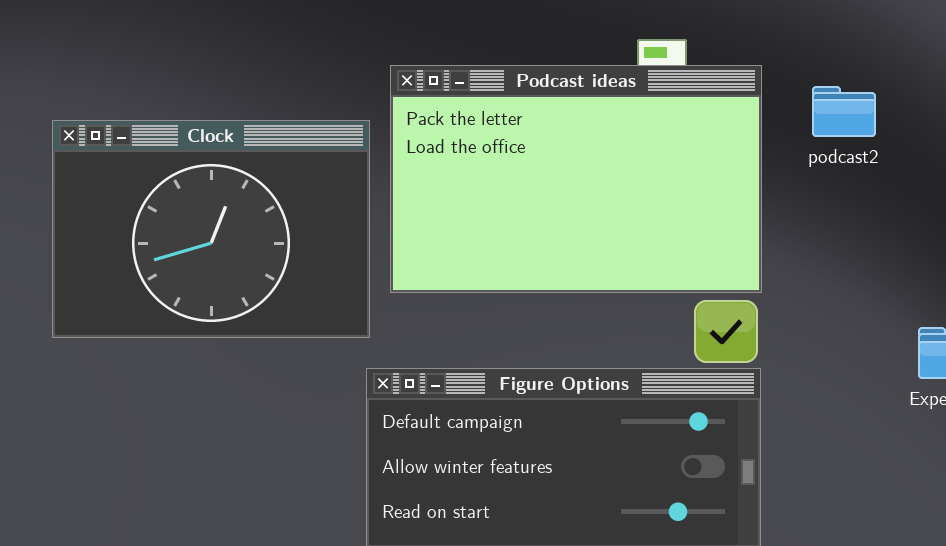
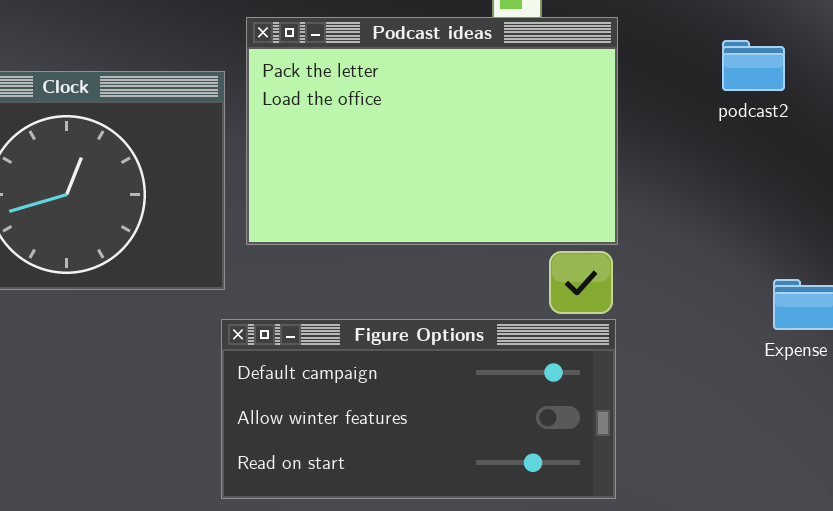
podcast2: [812,86,876,137] -> [722,40,785,91], moved

